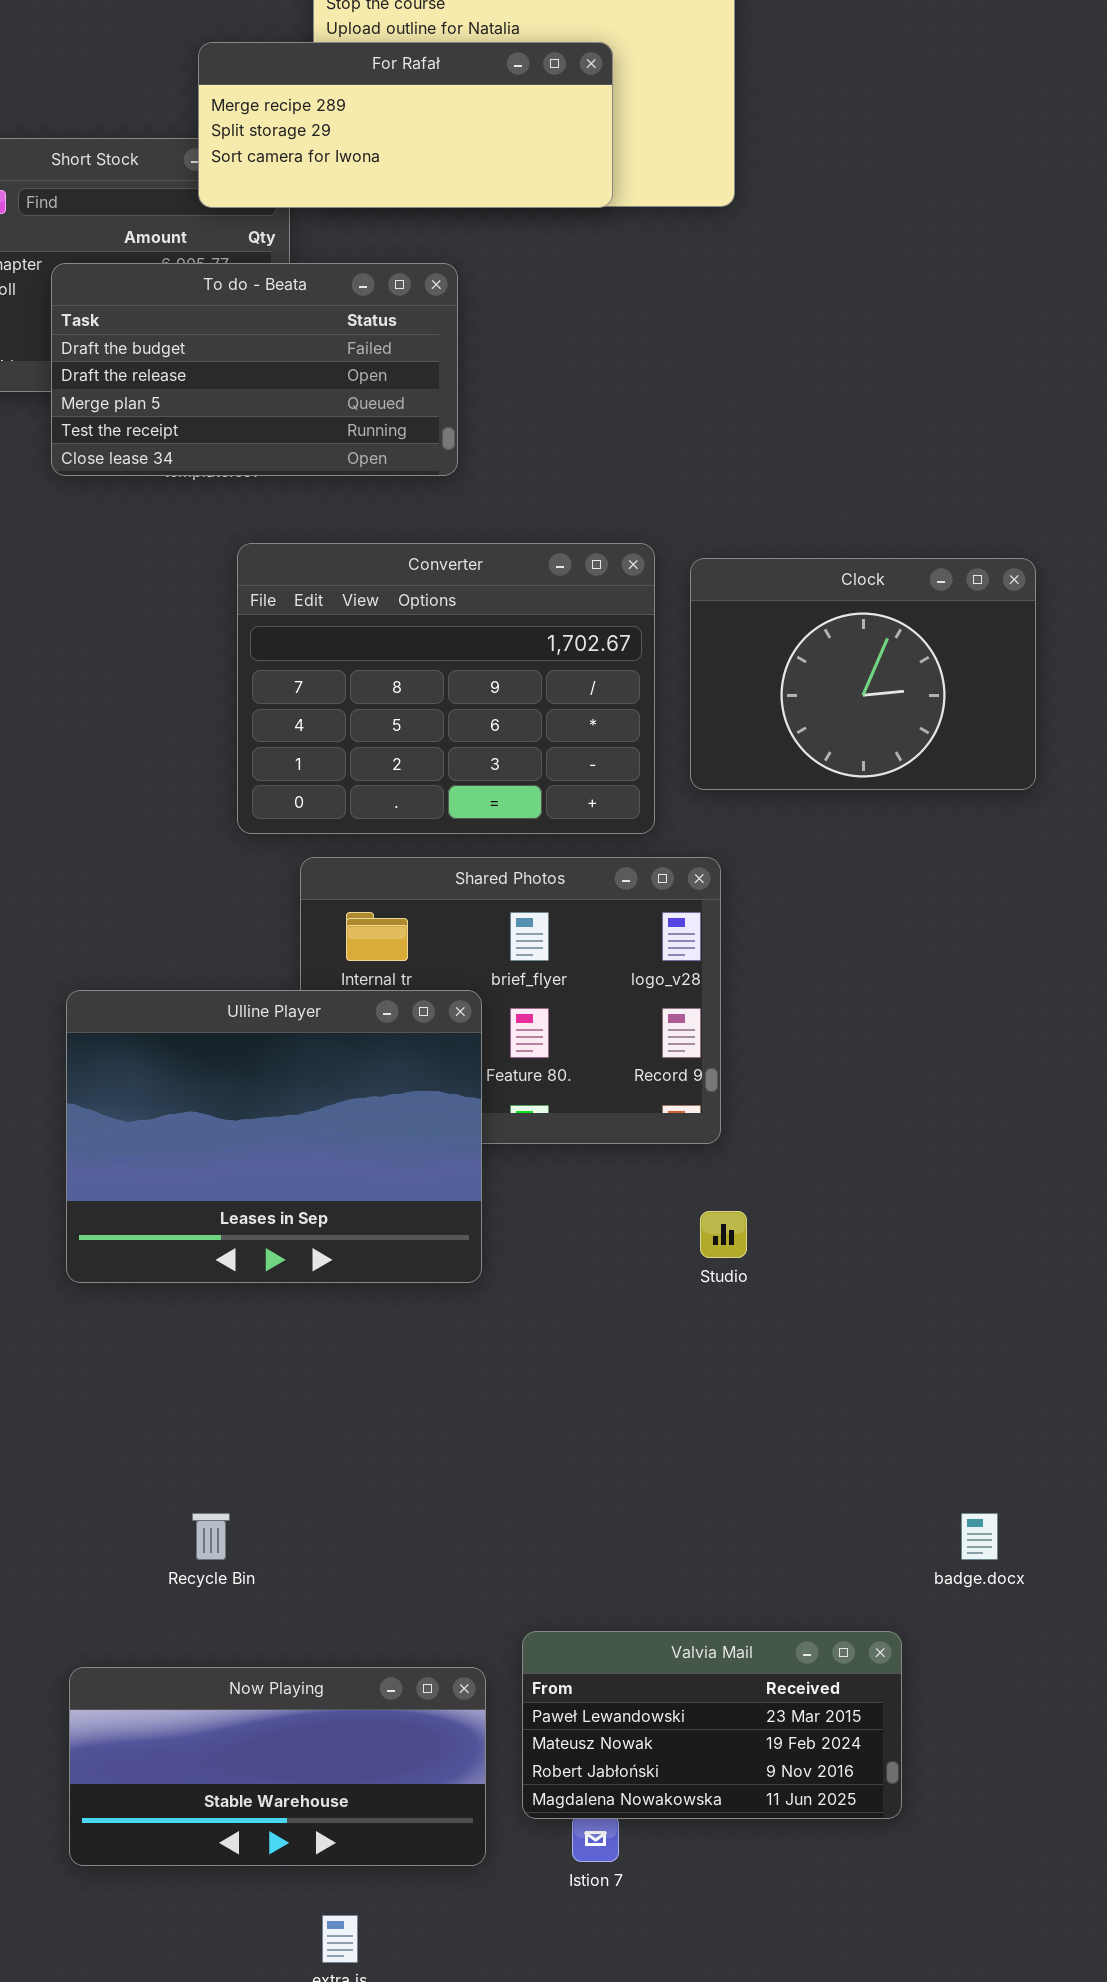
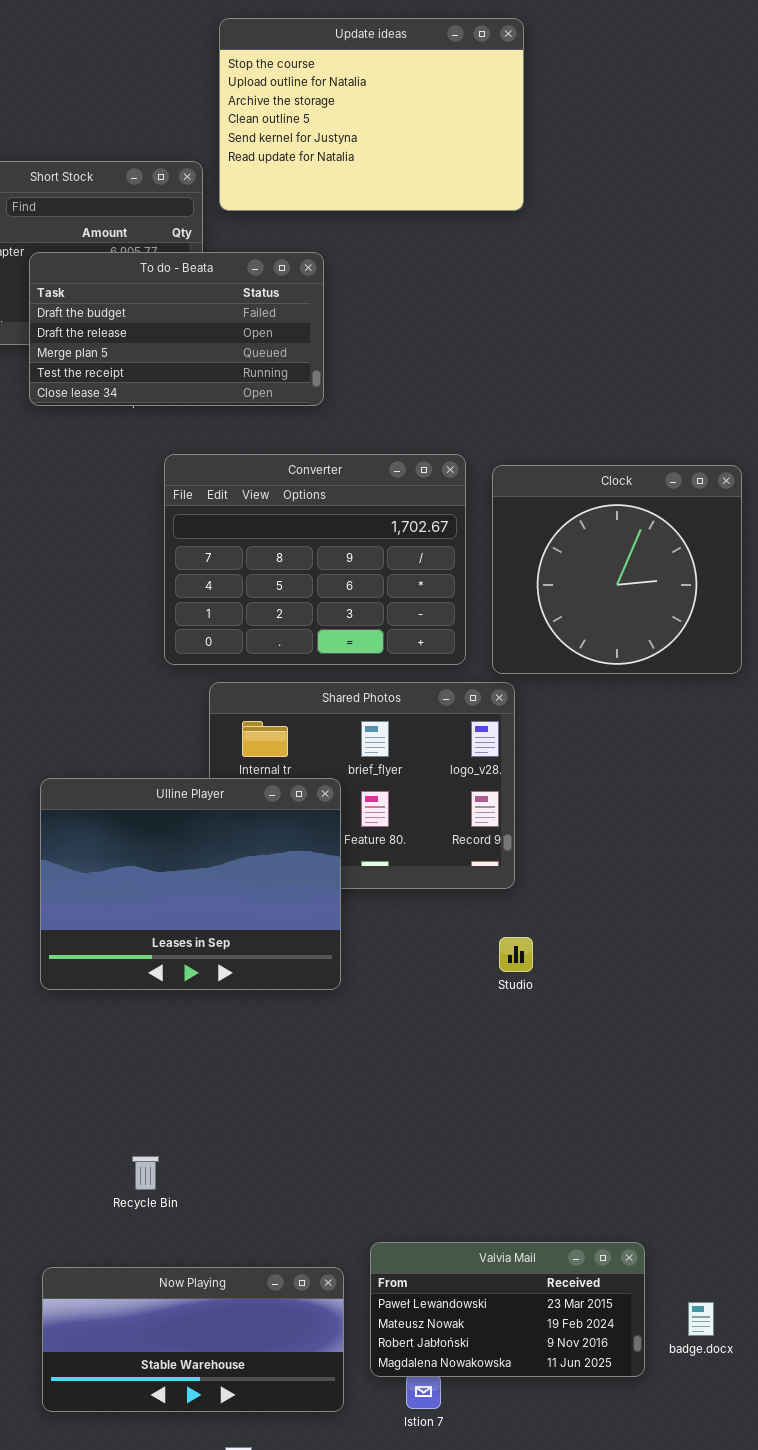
For Rafał: [198,42,613,208] -> none, closed
Clock: [690,558,1036,790] -> [492,465,742,674], resized
badge.docx: [961,1513,998,1560] -> [688,1302,714,1336], moved

